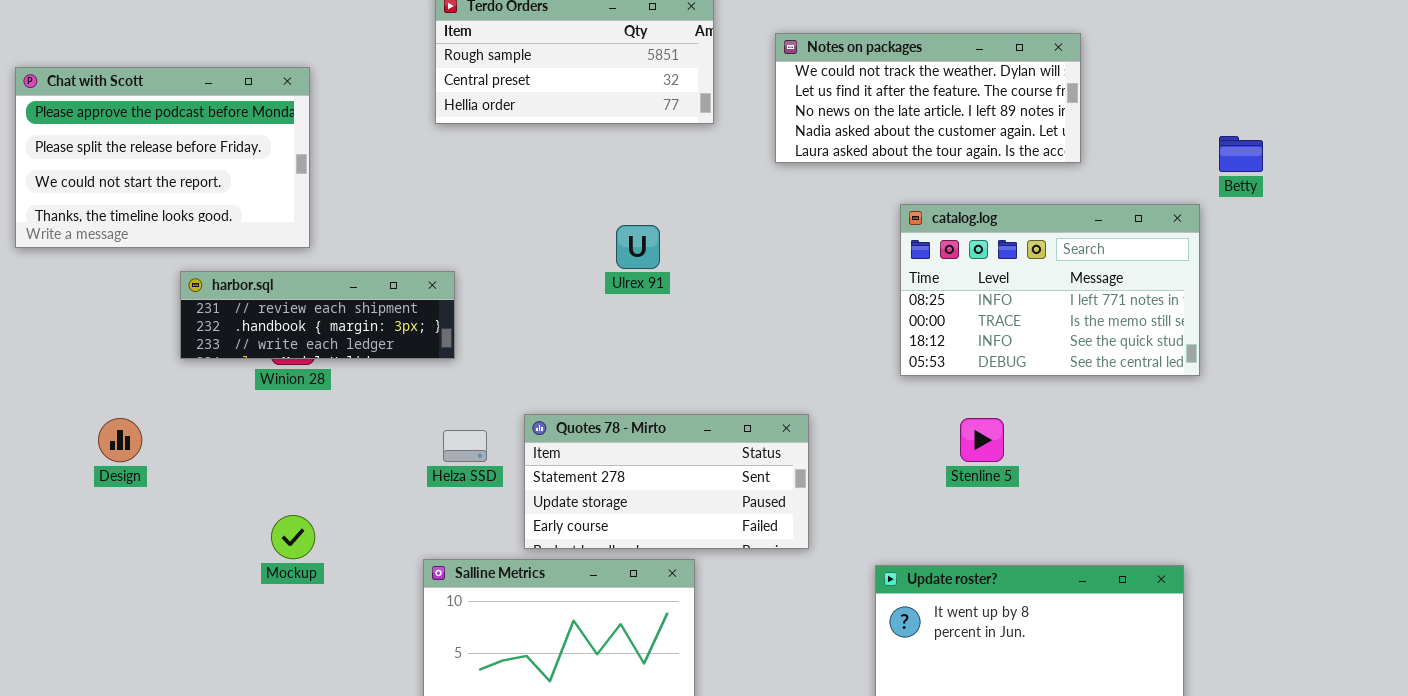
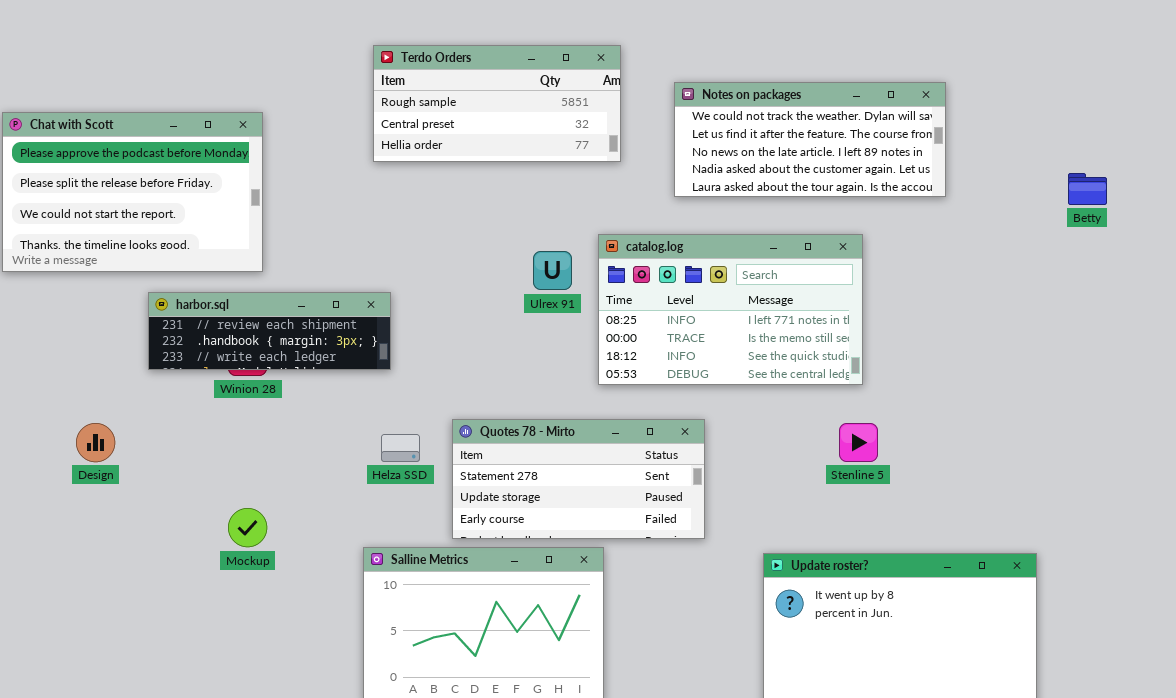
catalog.log: [900,204,1200,376] -> [598,234,863,385], moved

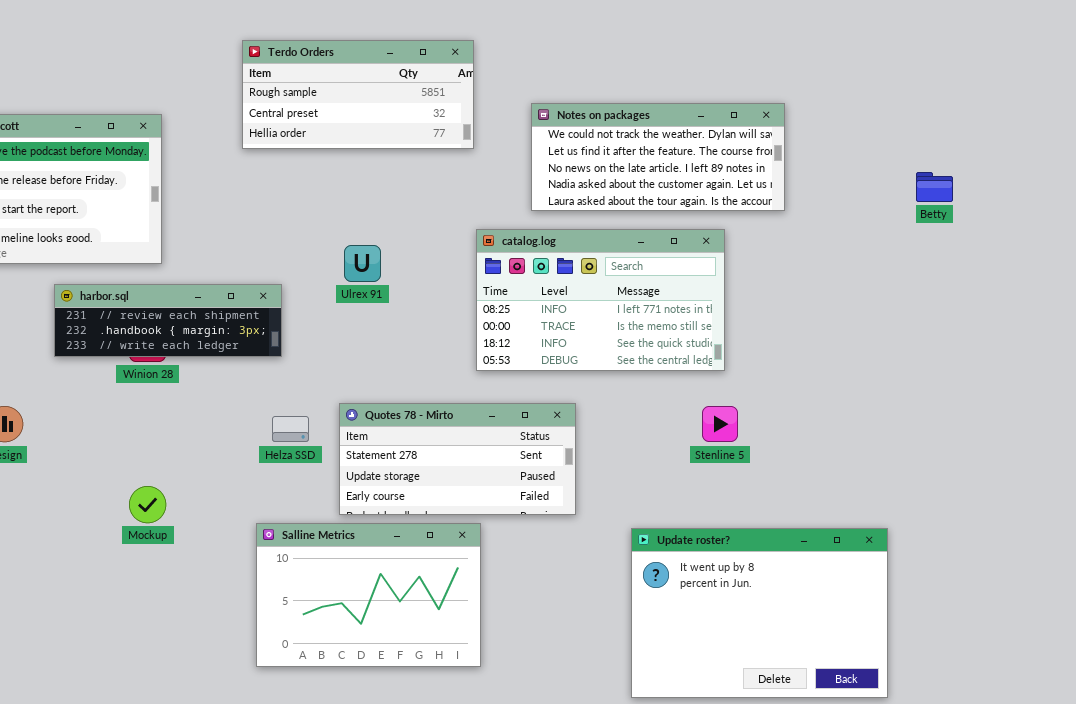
Terdo Orders: [373,45,621,162] -> [242,40,474,149], moved
Notes on packages: [674,82,946,197] -> [531,103,785,211], moved
Ulrex 91: [533,251,572,290] -> [344,245,381,282], moved

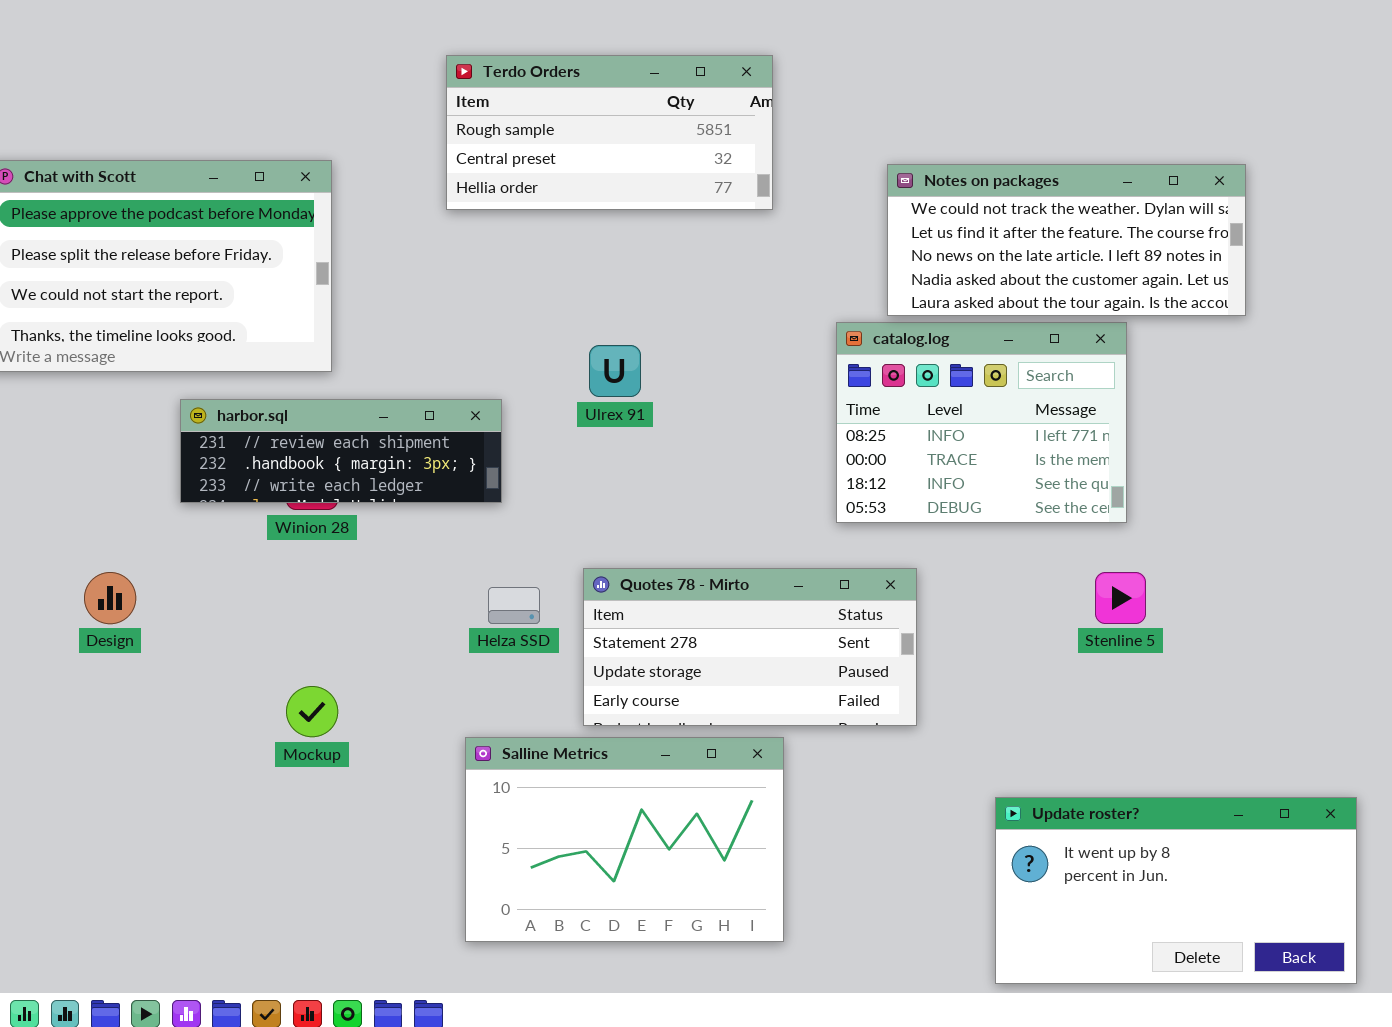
Notes on packages: [531,103,785,211] -> [887,164,1246,316], moved
catalog.log: [476,229,725,371] -> [836,322,1127,523], resized
Update roster?: [631,528,888,698] -> [995,797,1357,984], resized

